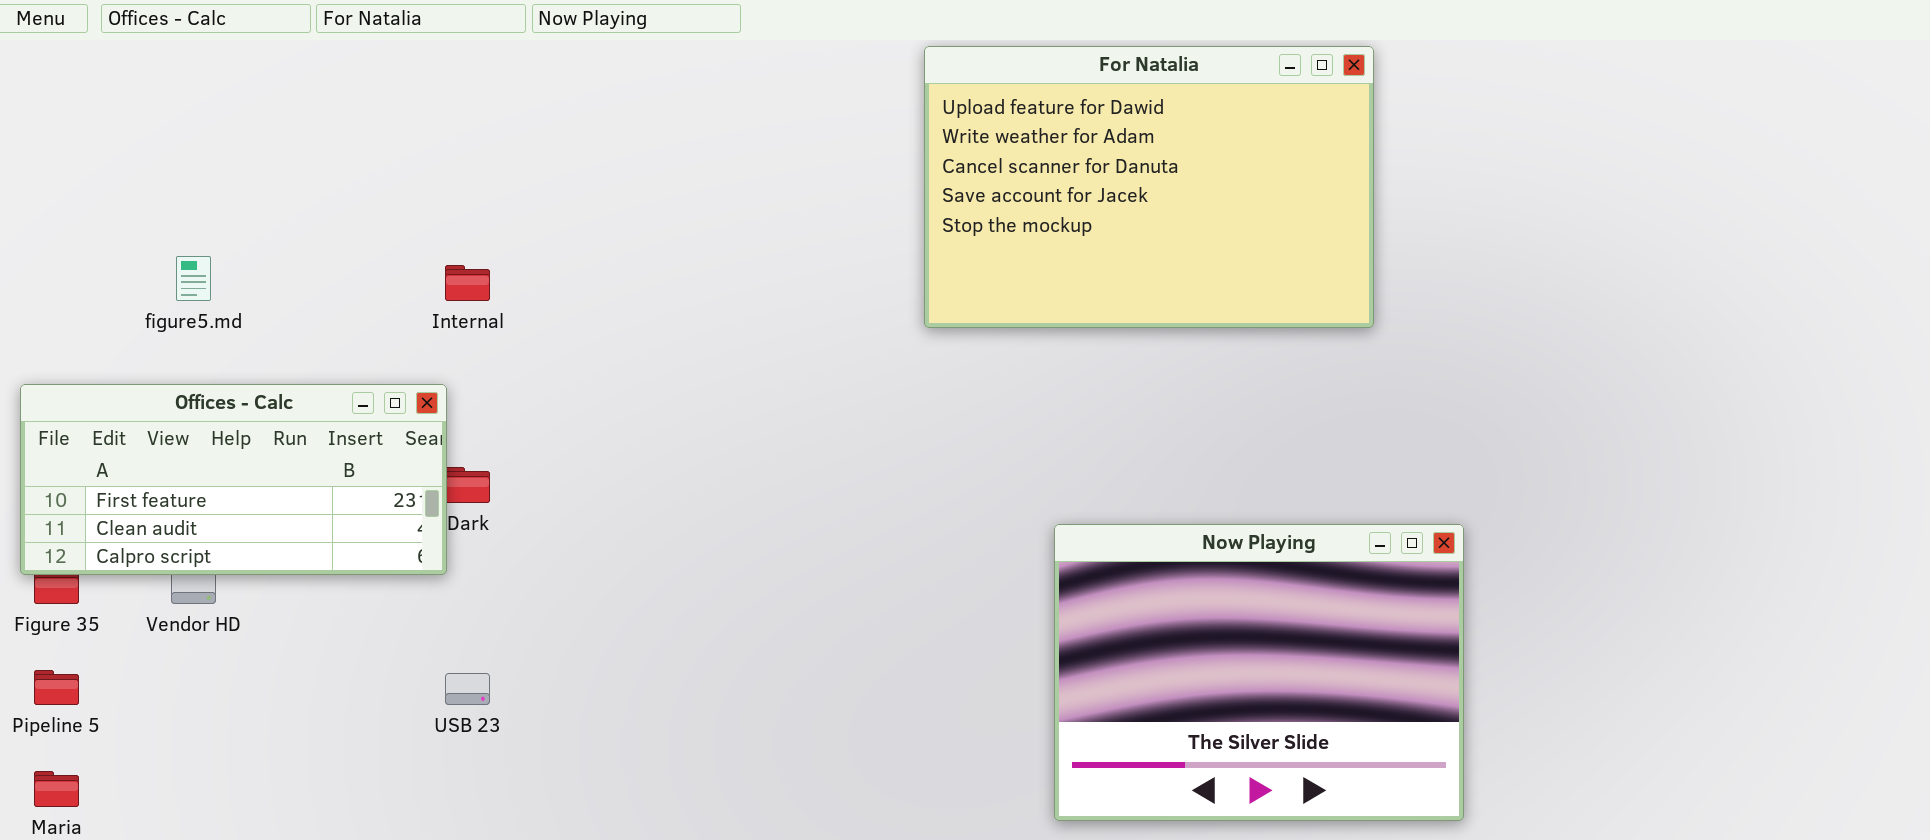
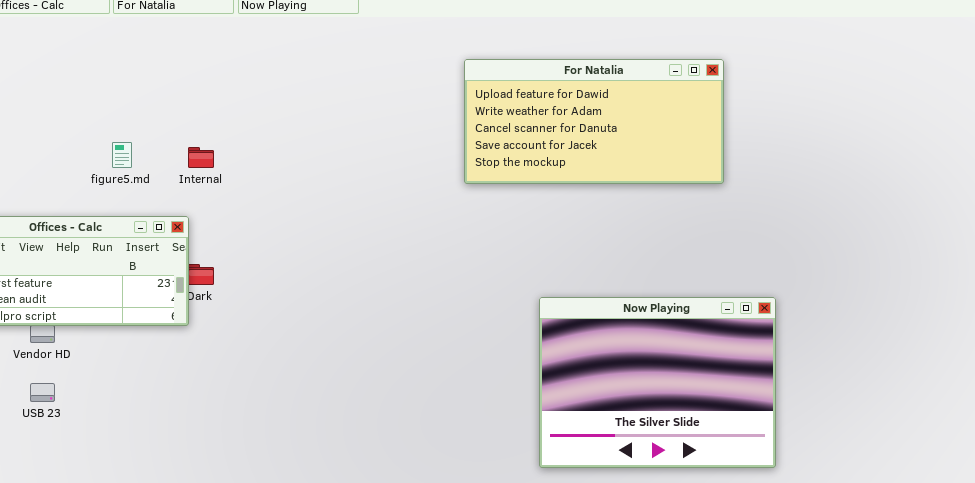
For Natalia: [924,46,1374,328] -> [464,59,724,184], resized
figure5.md: [176,256,211,301] -> [112,142,132,168], moved
USB 23: [445,673,490,705] -> [30,383,55,402], moved

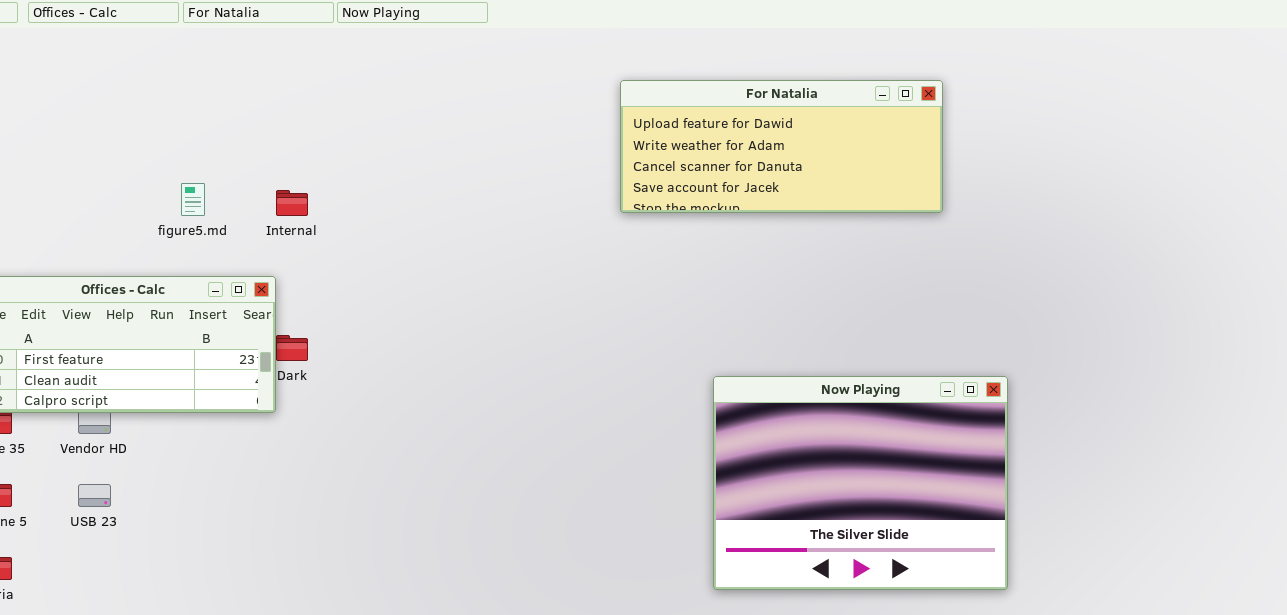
For Natalia: [464,59,724,184] -> [620,80,943,213], resized

